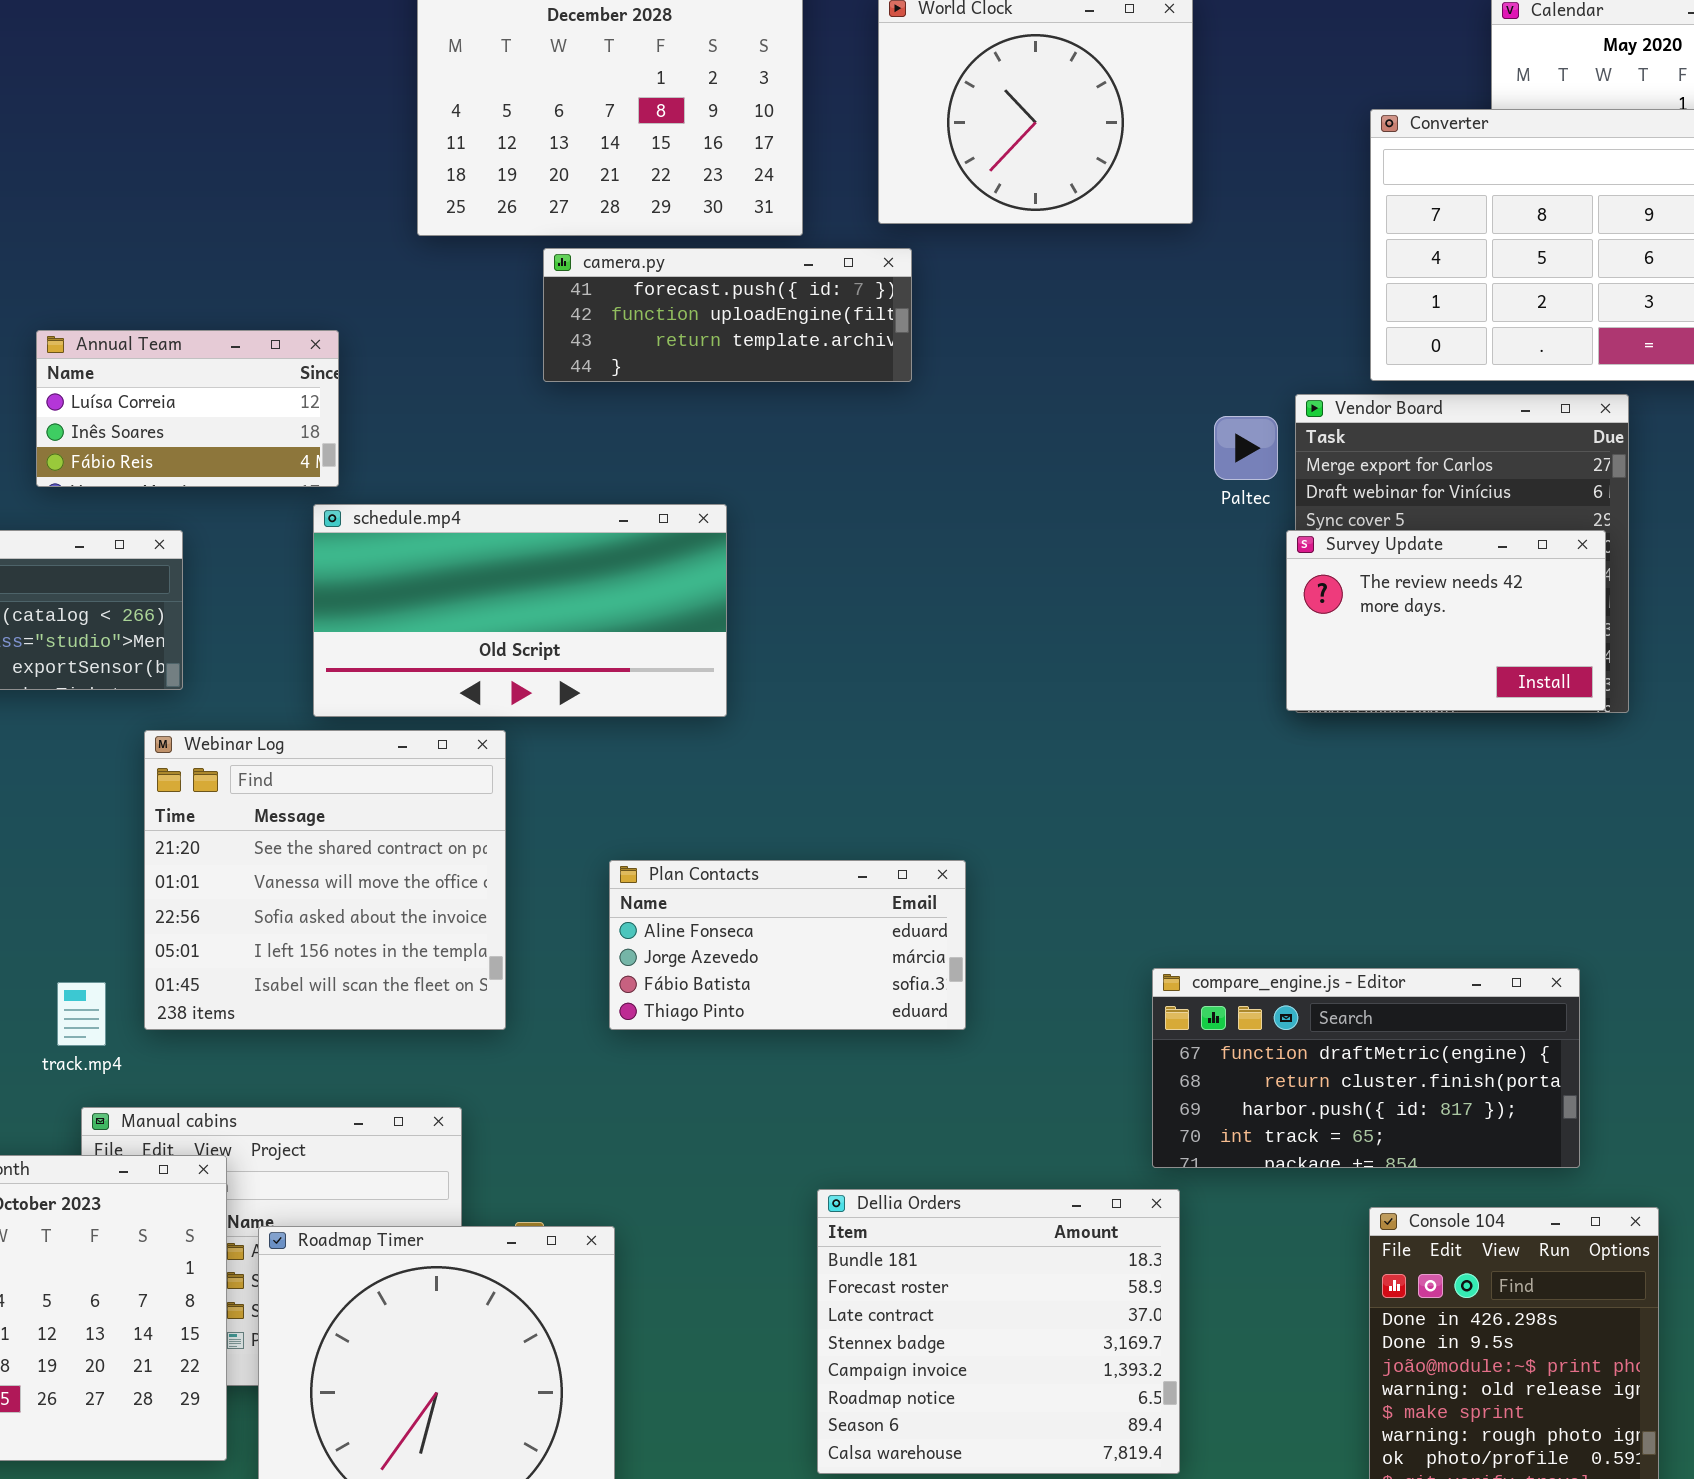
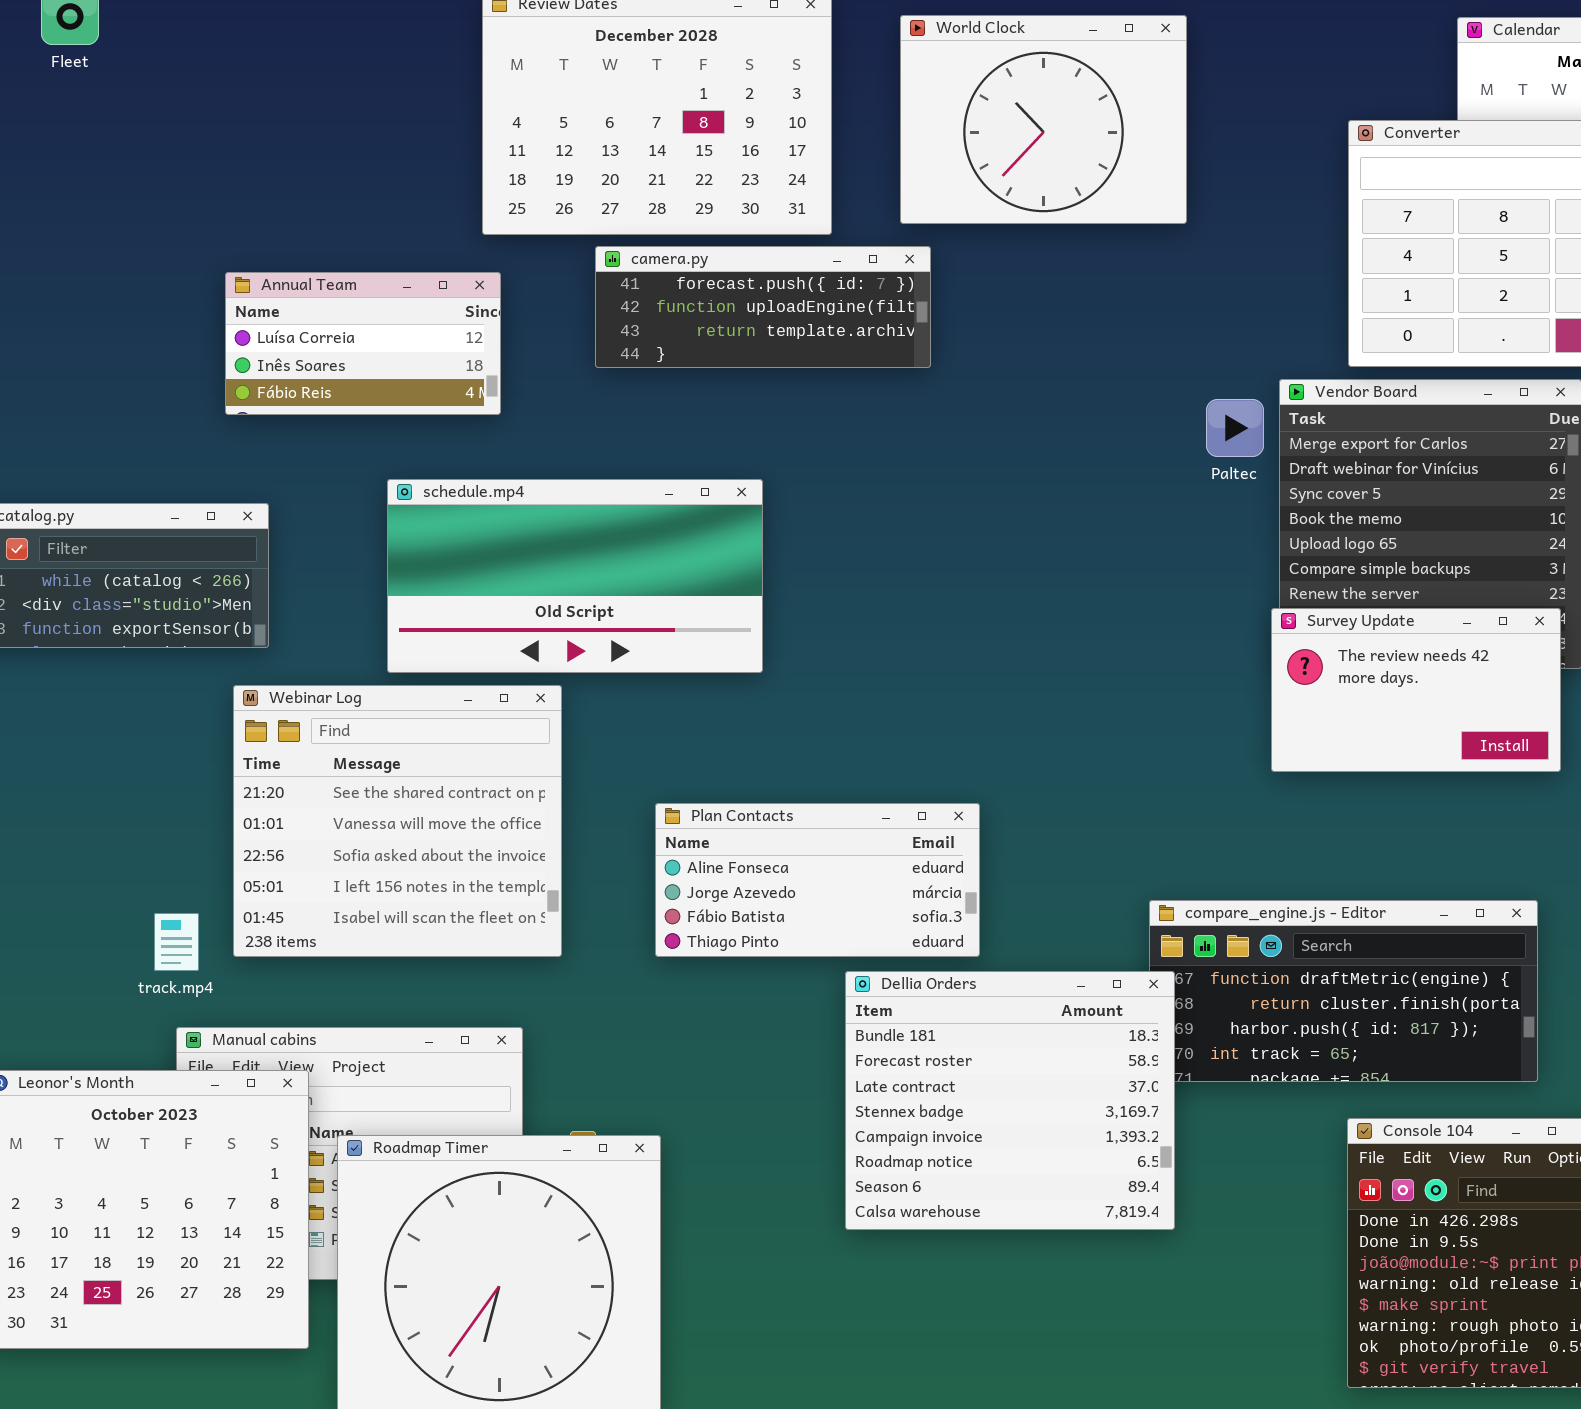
Annual Team: [36,330,339,487] -> [225,272,501,415], moved
Survey Update: [1286,530,1606,711] -> [1271,608,1561,772], moved
Dellia Orders: [817,1189,1180,1474] -> [845,971,1175,1230], moved

